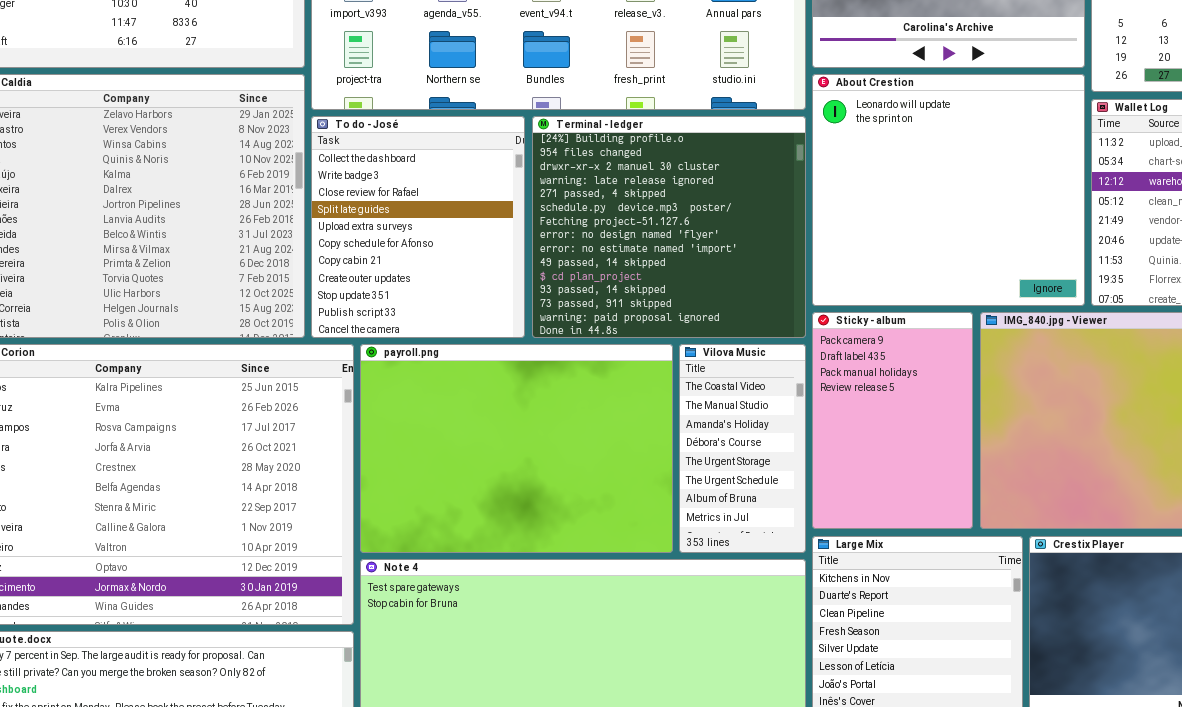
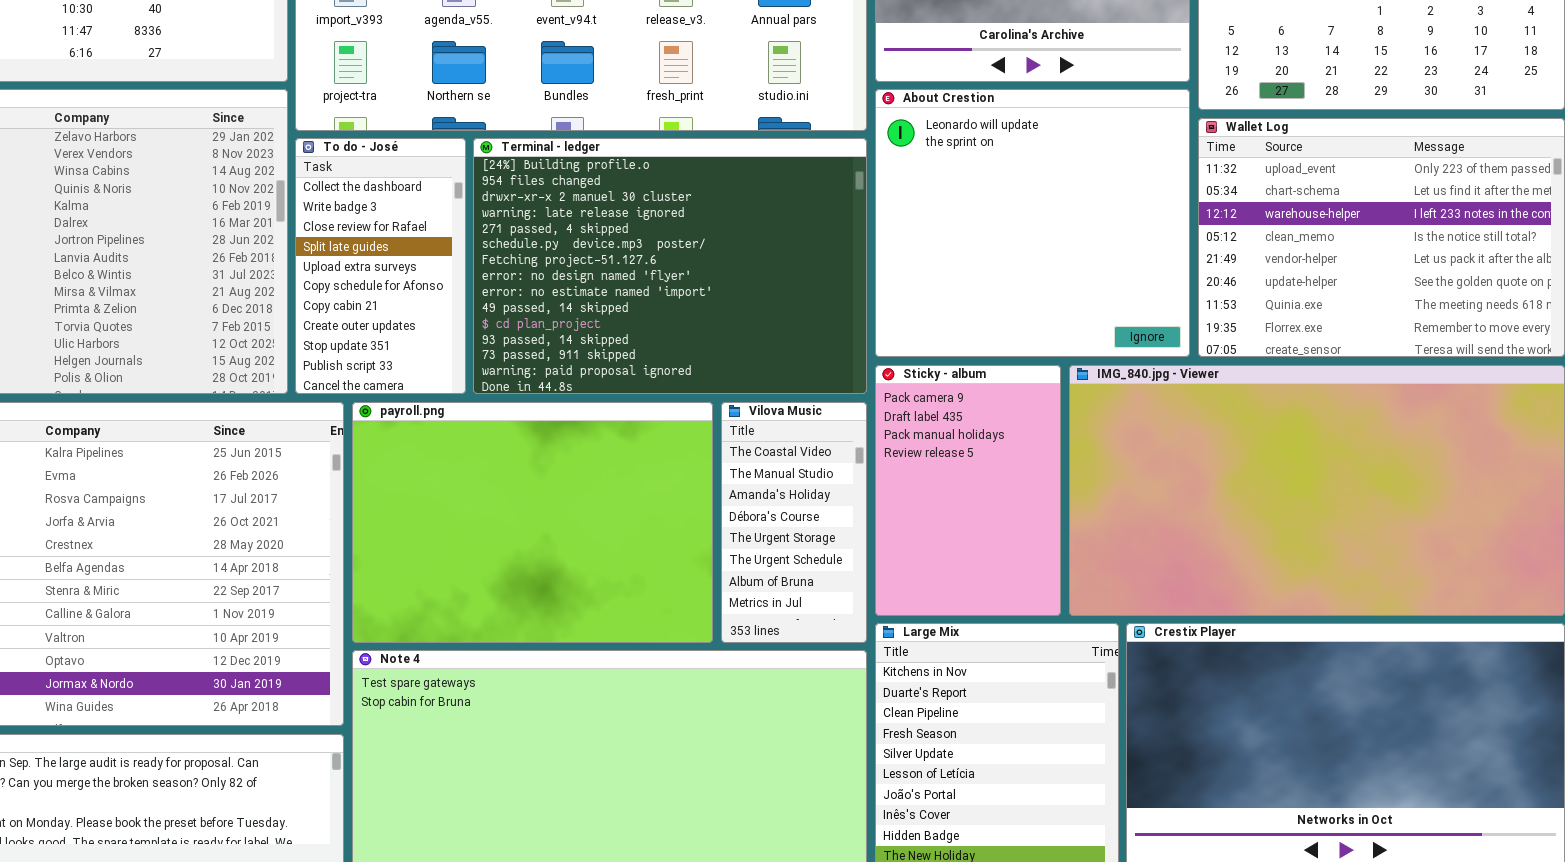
To do - José: [311,116,525,338] -> [295,138,466,394], resized
Terminal - ledger: [532,116,806,338] -> [473,138,867,394], resized

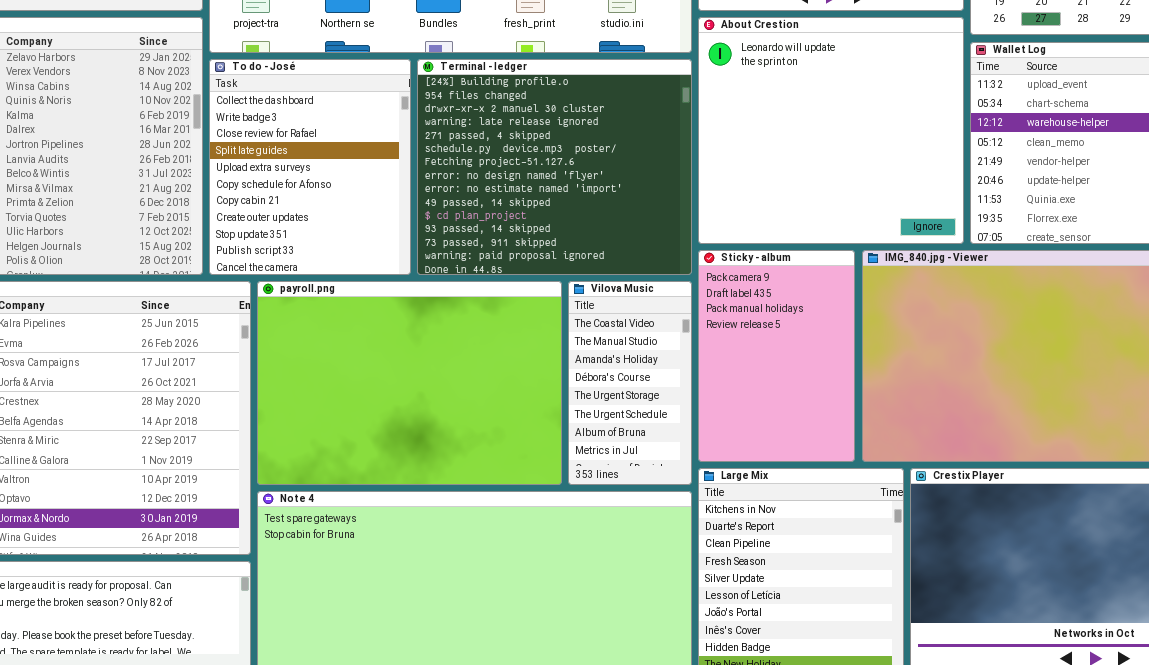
To do - José: [295,138,466,394] -> [209,59,411,275], resized
Terminal - ledger: [473,138,867,394] -> [417,59,692,275], resized

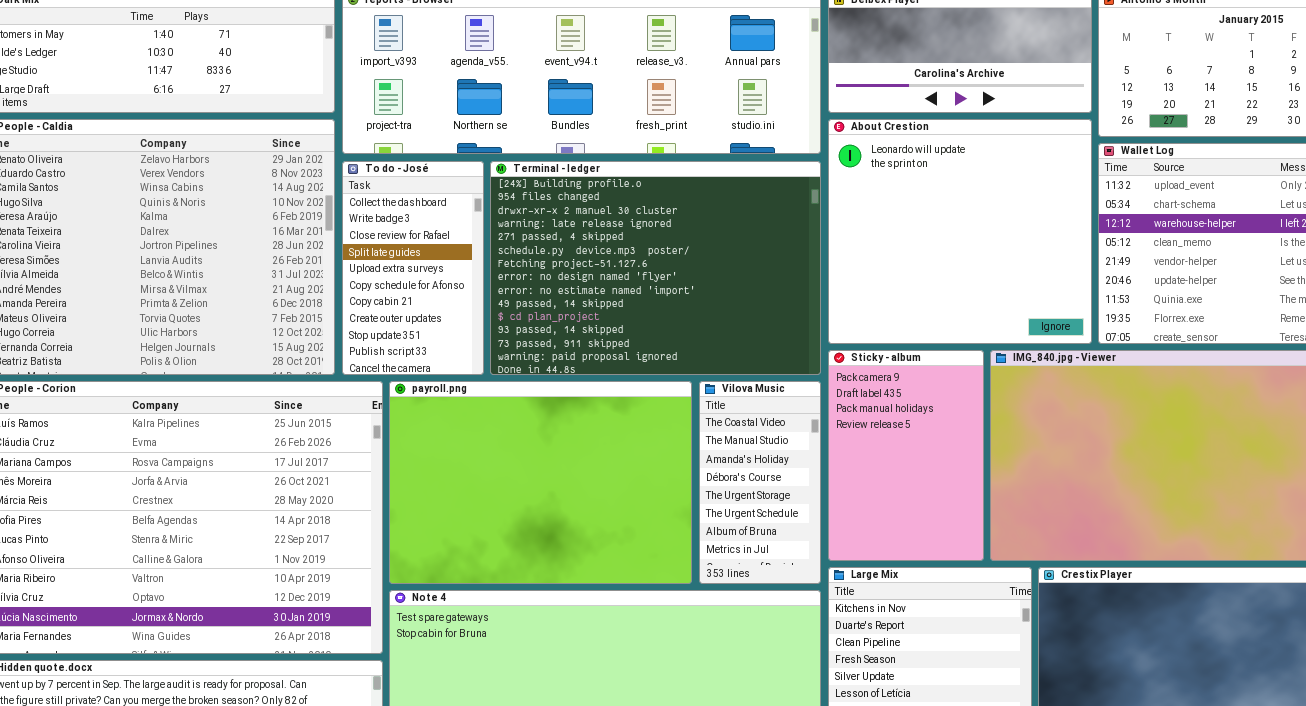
To do - José: [209,59,411,275] -> [342,161,484,375], resized
Terminal - ledger: [417,59,692,275] -> [490,161,821,375], resized

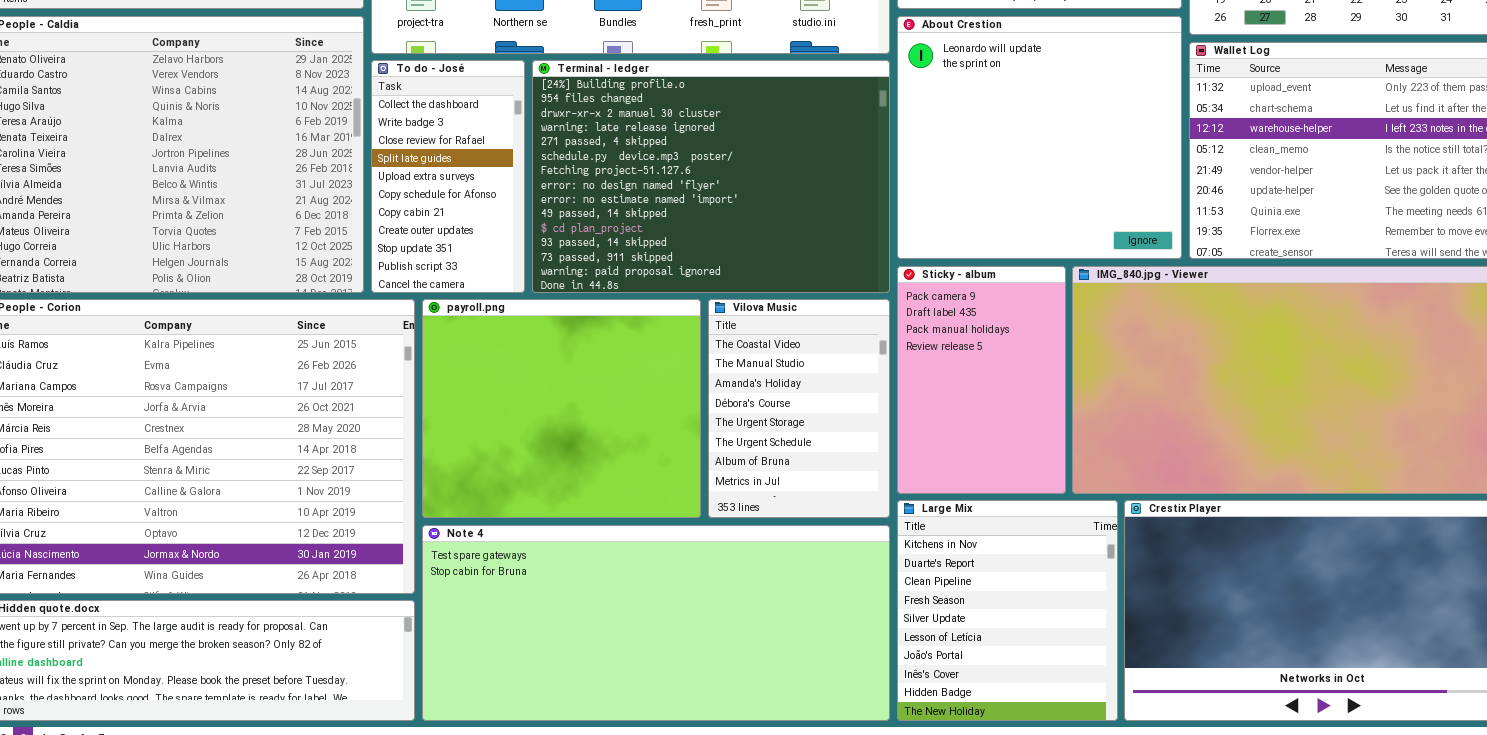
payroll.png: [389,381,692,584] -> [422,299,701,518], resized
Vilova Music: [699,381,821,584] -> [708,299,890,518], resized

